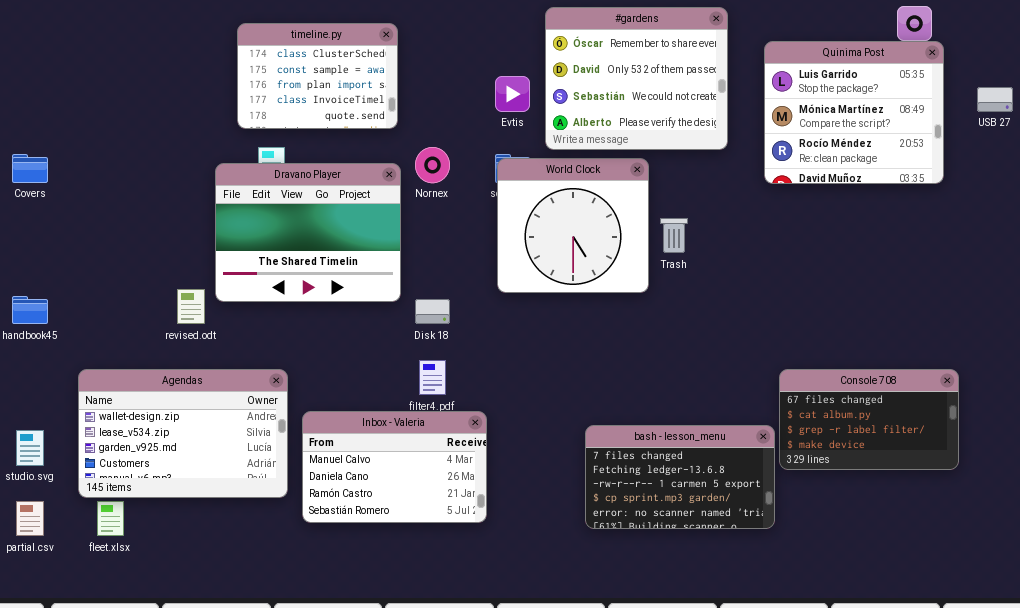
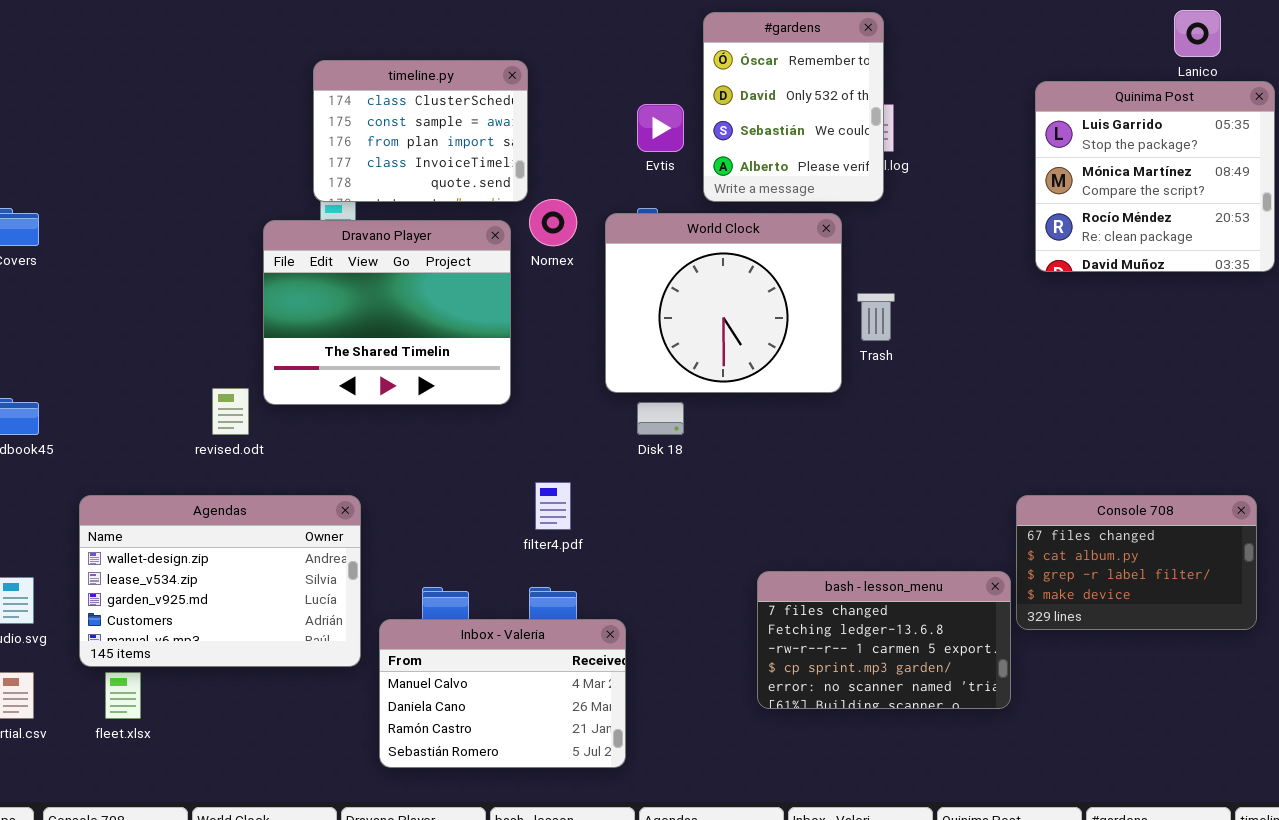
#gardens: [545,7,728,150] -> [703,12,884,202], resized
timeline.py: [237,23,398,129] -> [313,60,528,202], moved
Quinima Post: [764,41,944,184] -> [1035,81,1275,272], moved
World Clock: [497,158,649,293] -> [605,213,842,393], resized
Disk 18: [415,299,450,324] -> [637,402,684,435], moved
Inbox - Valeria: [302,411,487,523] -> [379,619,626,768], moved

